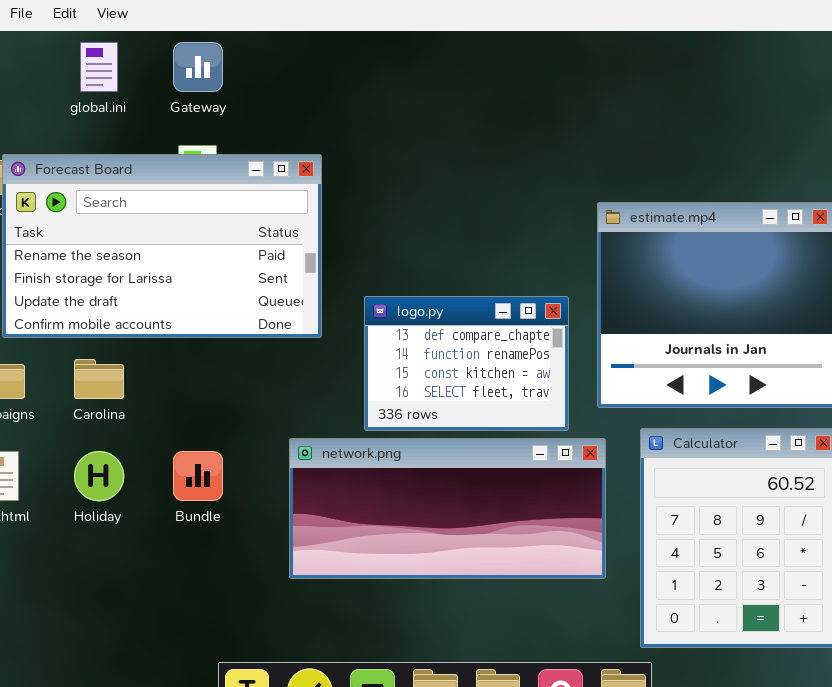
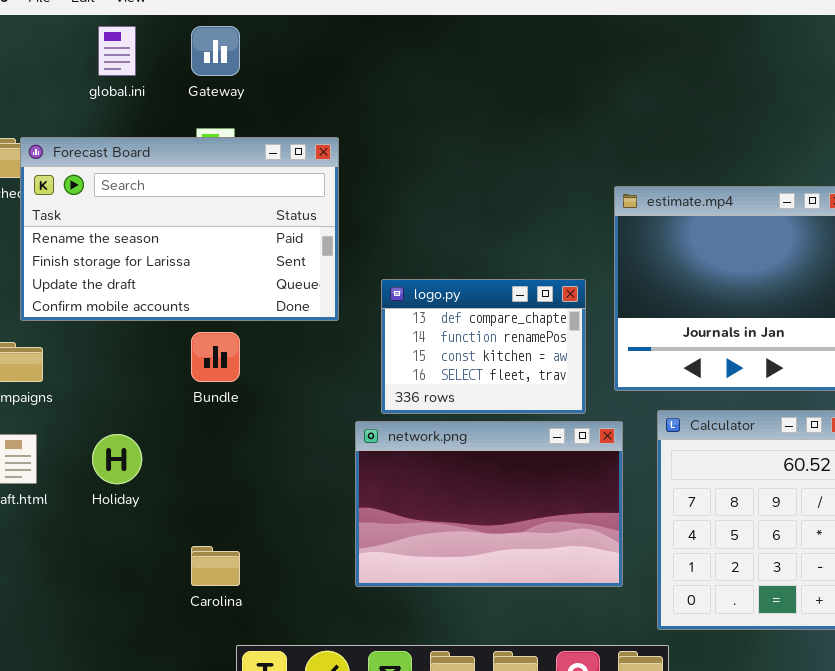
Carolina: [74,359,124,399] -> [191,546,240,586], moved
network.png: [289,438,606,579] -> [355,421,623,587], resized
Bundle: [173,451,223,501] -> [191,332,240,382], moved

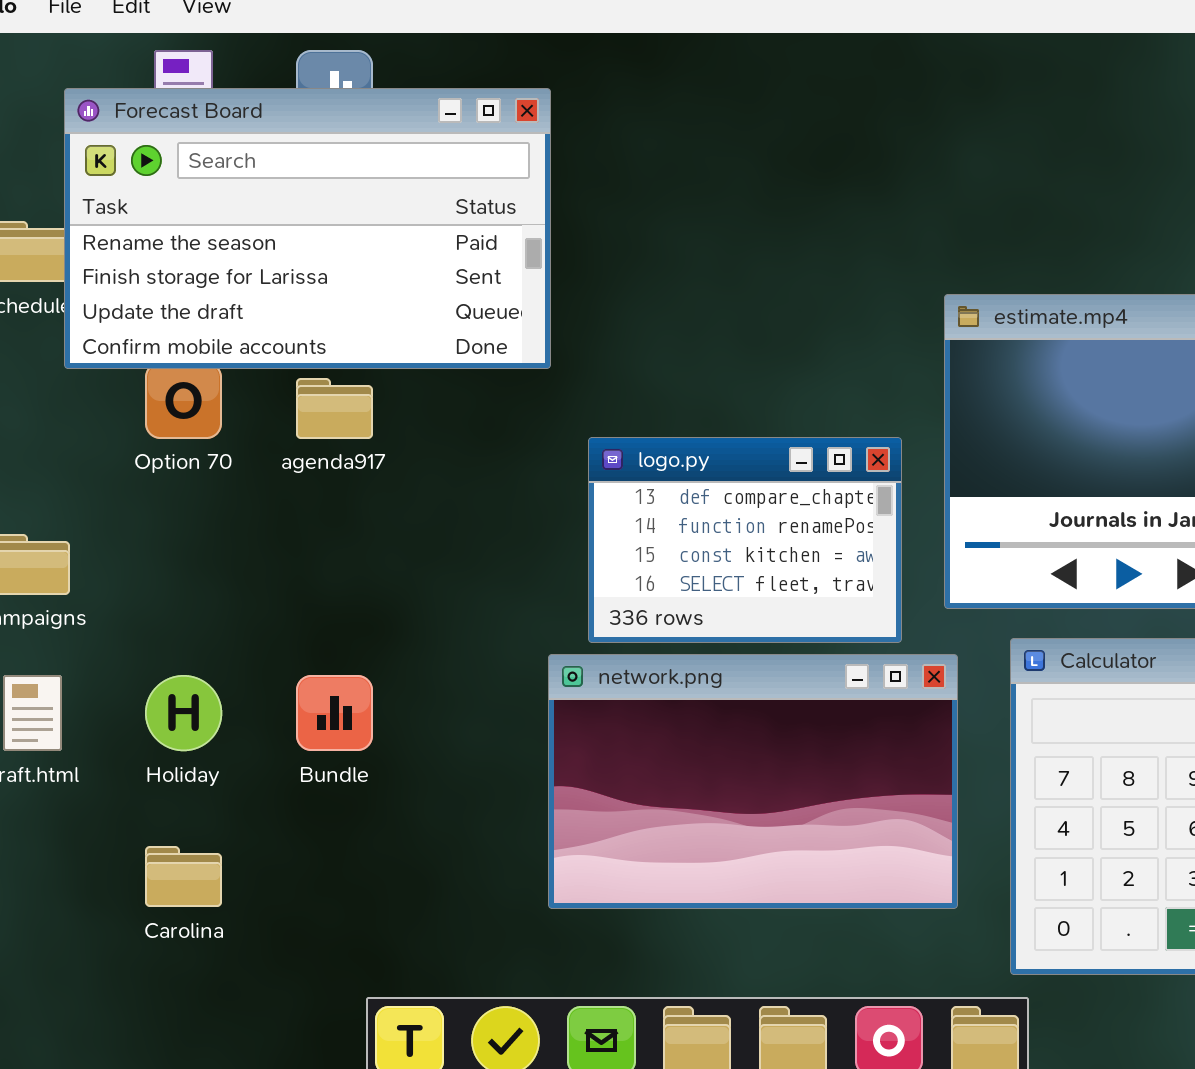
Forecast Board: [20,137,339,321] -> [64,88,551,369], moved
Bundle: [191,332,240,382] -> [296,675,373,751], moved
Carolina: [191,546,240,586] -> [145,846,222,907], moved

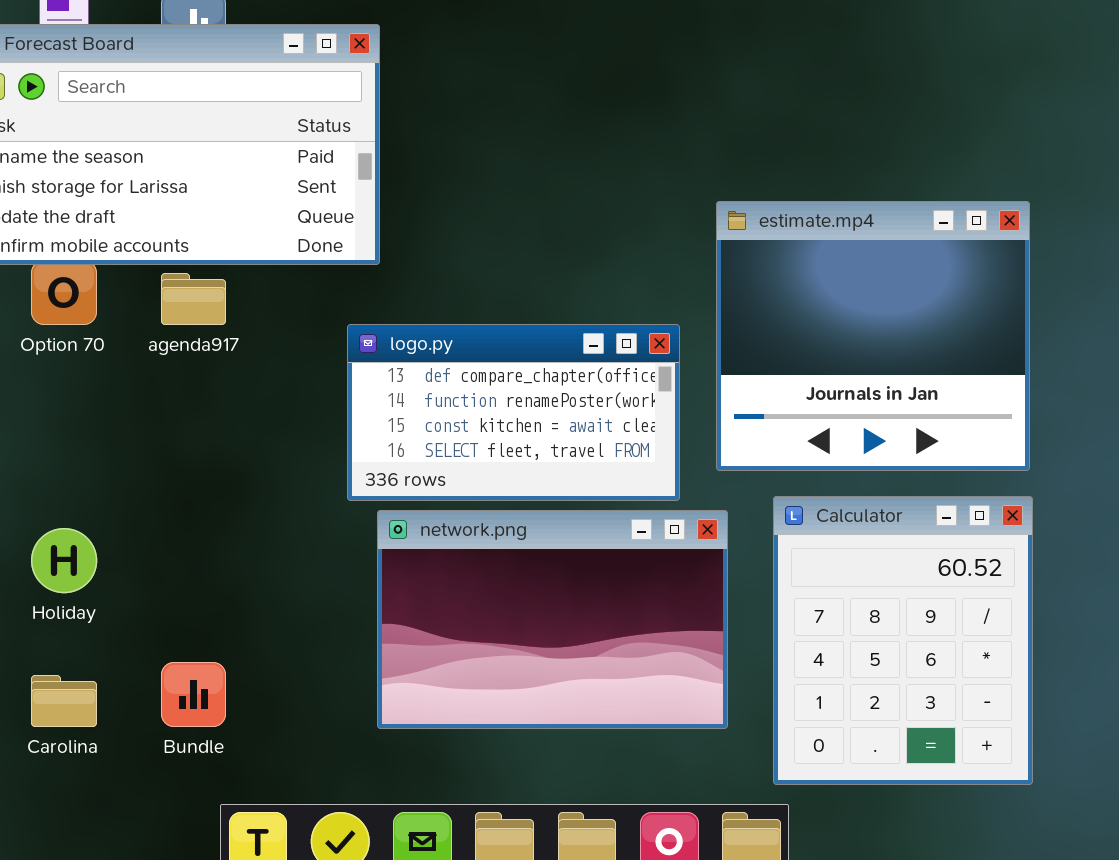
logo.py: [588,437,902,643] -> [347,324,680,501], resized
Bundle: [296,675,373,751] -> [161,662,226,727], moved

